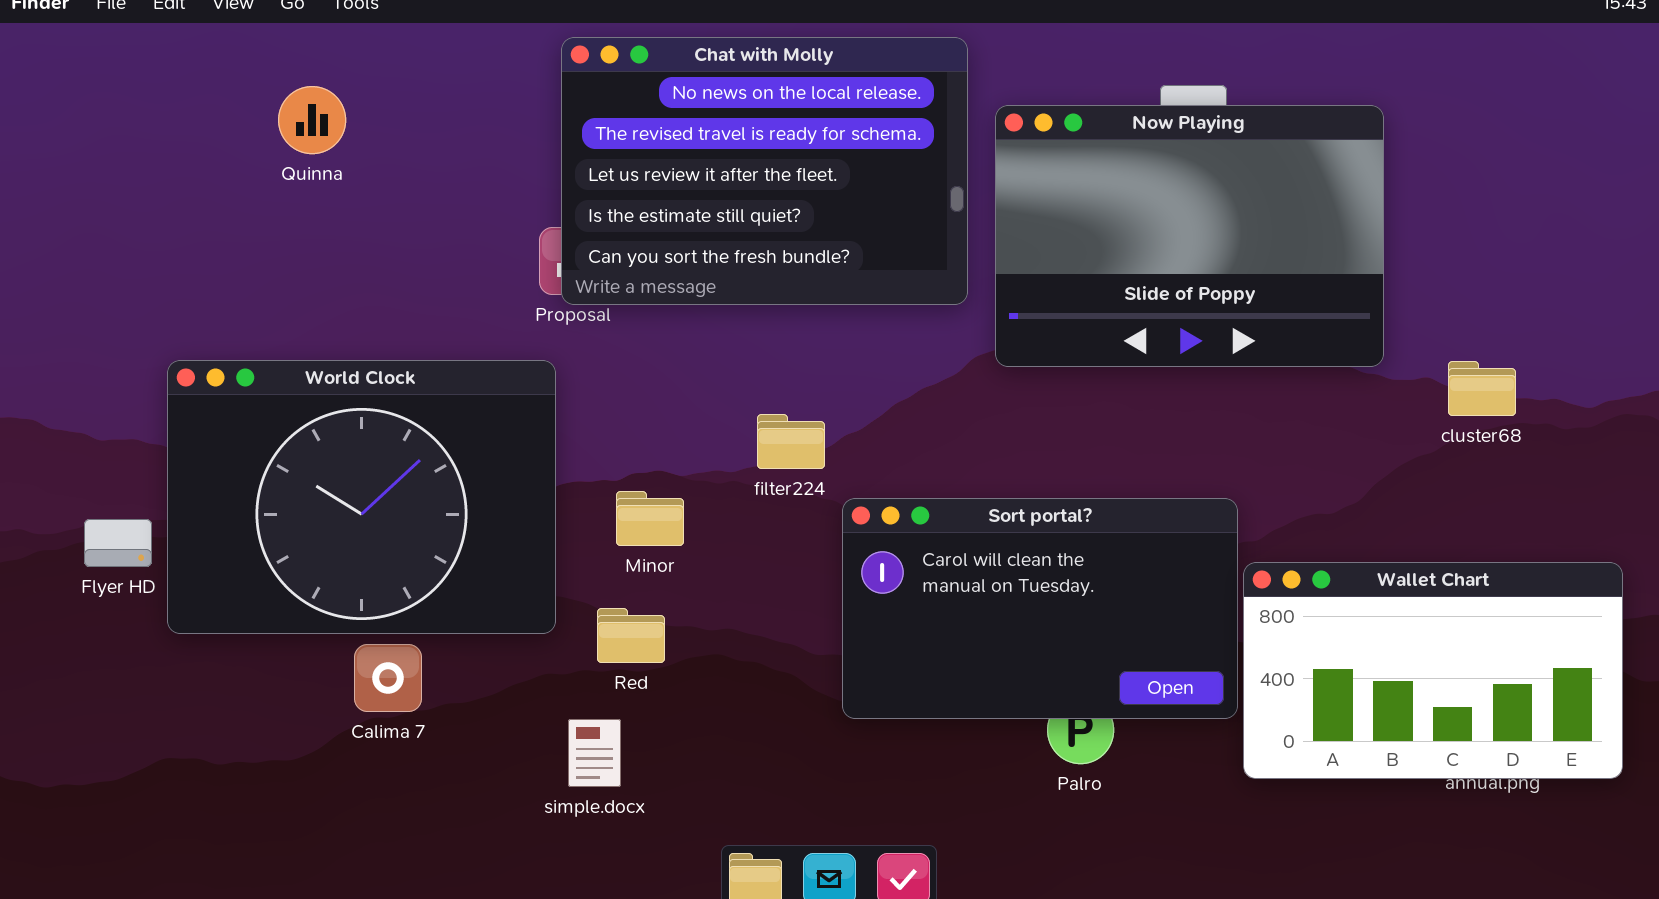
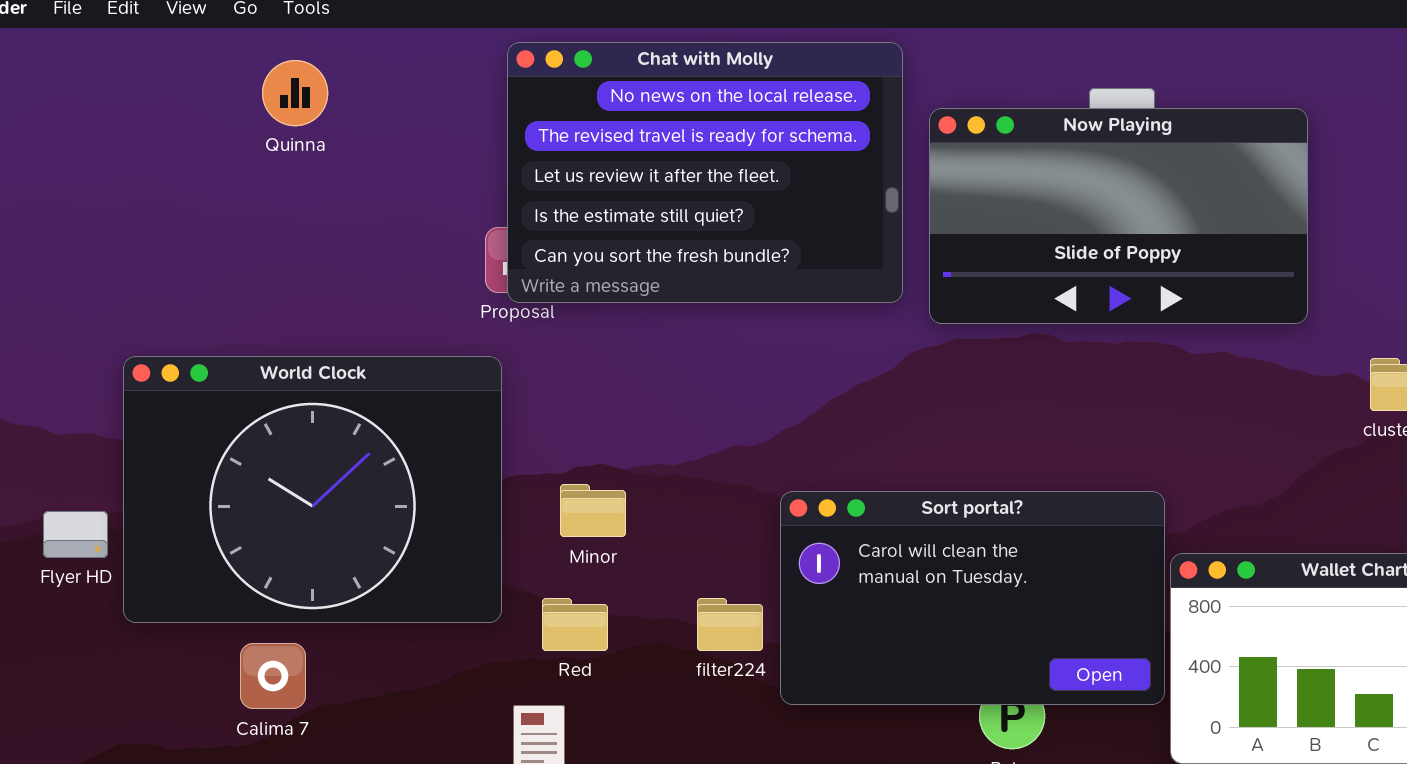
Quinna: [278,86,346,154] -> [262,60,328,126], moved
Now Playing: [995,105,1384,367] -> [929,108,1308,324], resized
filter224: [757,414,825,469] -> [697,598,763,651], moved
Calima 7: [354,644,422,712] -> [240,643,306,709], moved

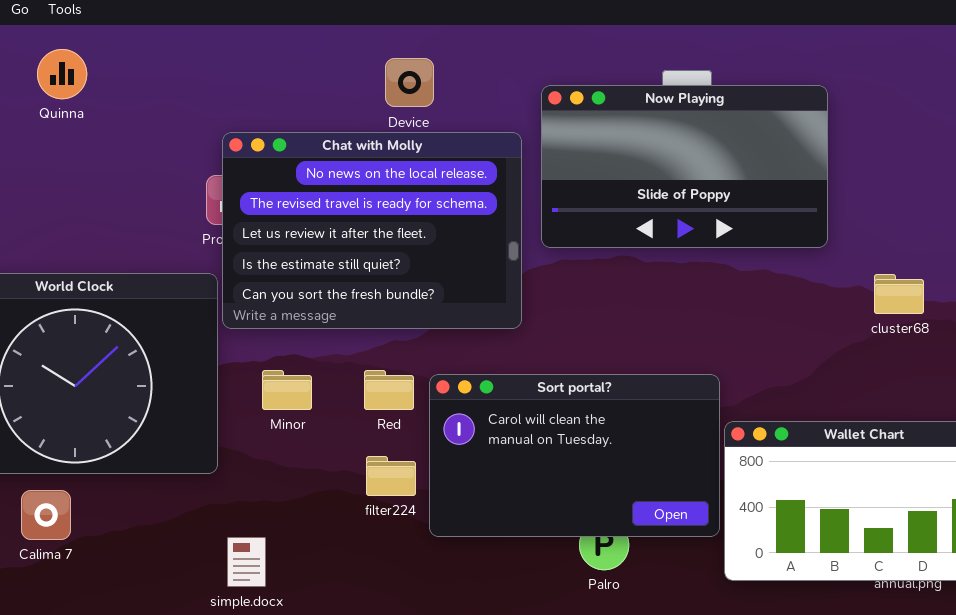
Chat with Molly: [507,42,903,303] -> [222,132,522,329], moved
Red: [542,598,608,651] -> [364,370,414,410], moved

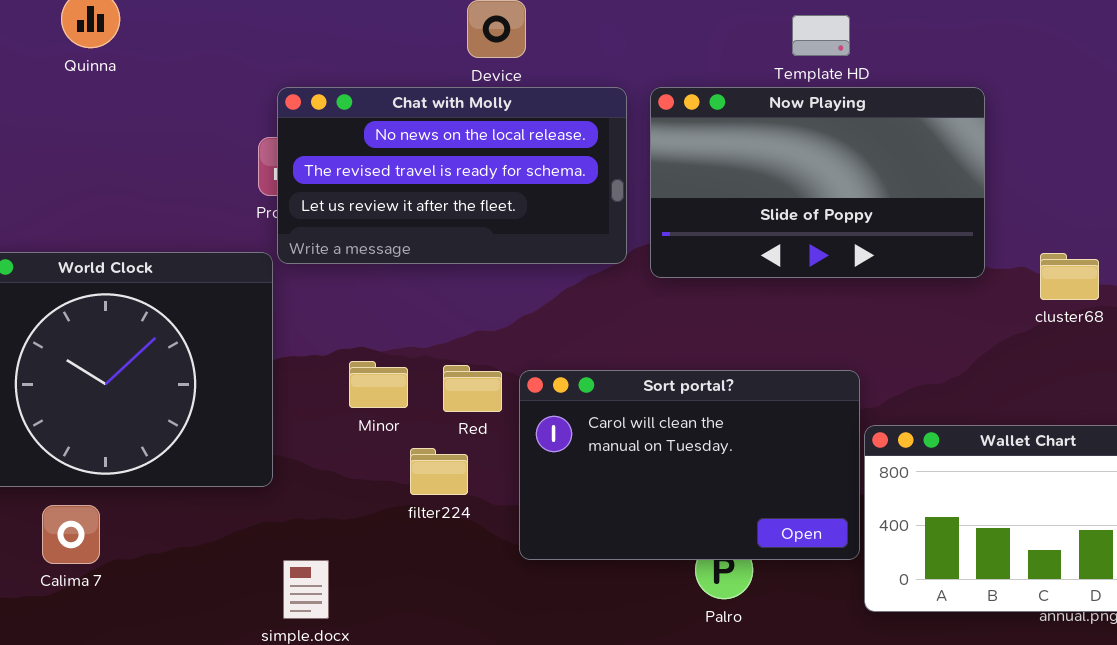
Now Playing: [541,85,828,248] -> [650,87,985,278], moved
Chat with Molly: [222,132,522,329] -> [277,87,627,264], resized
Minor: [262,370,312,410] -> [349,361,408,408], moved
filter224: [366,456,416,496] -> [410,448,468,495], moved

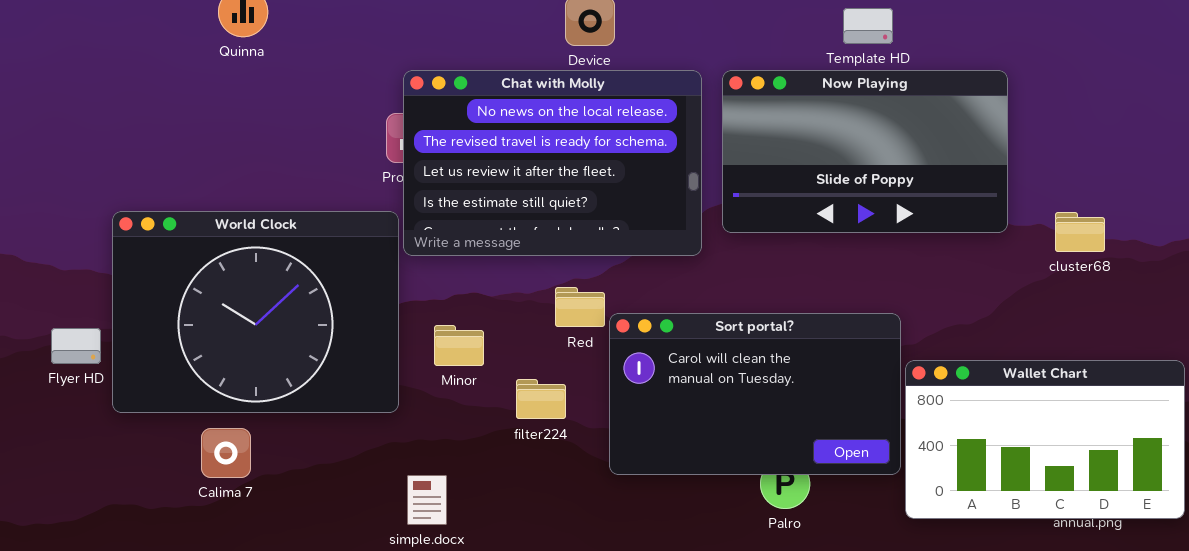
Chat with Molly: [277,87,627,264] -> [403,70,702,256], resized
Minor: [349,361,408,408] -> [434,325,484,366], moved
Red: [443,365,502,412] -> [555,287,605,327], moved

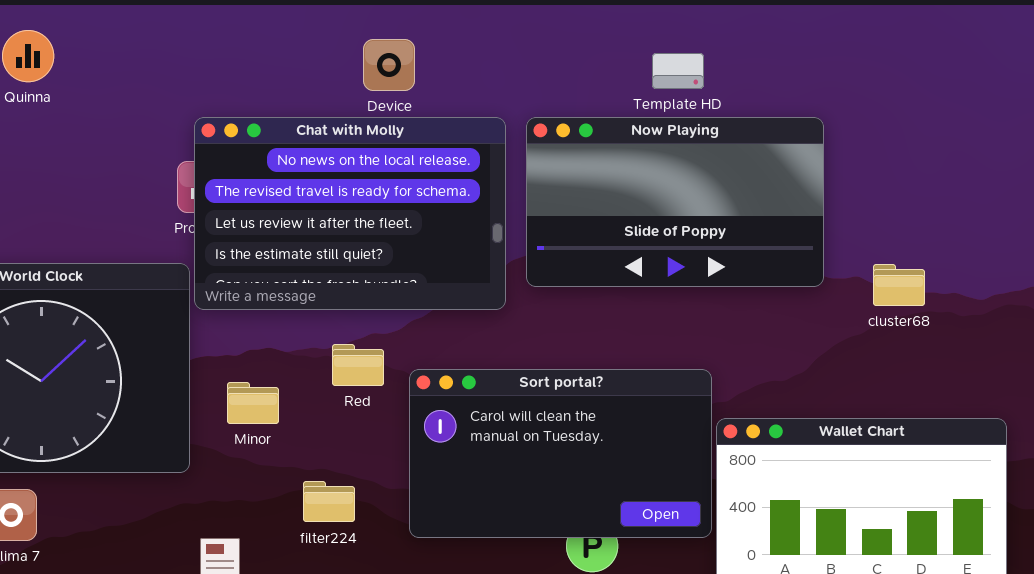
Red: [555,287,605,327] -> [332,344,384,386], moved
filter224: [516,379,566,419] -> [303,481,355,522], moved

